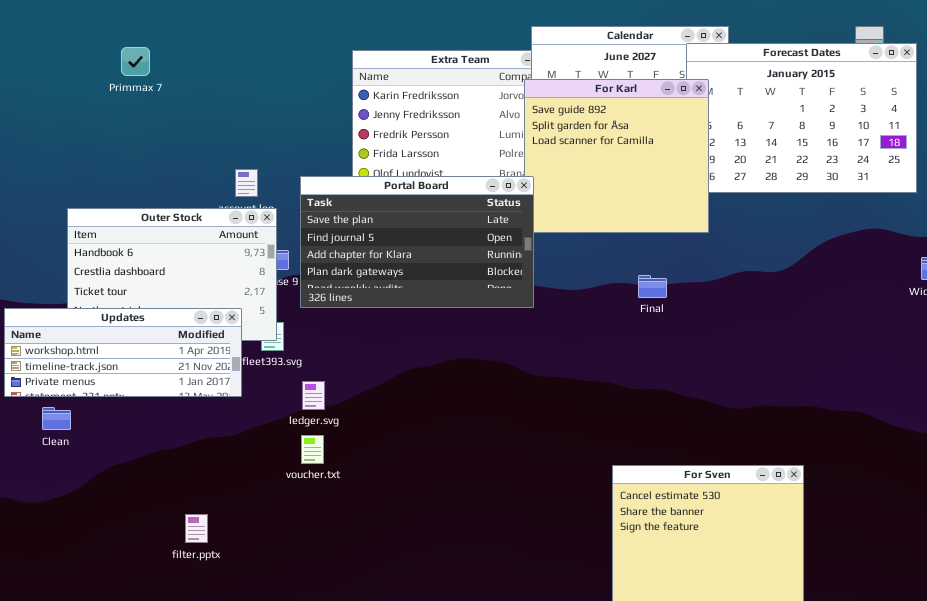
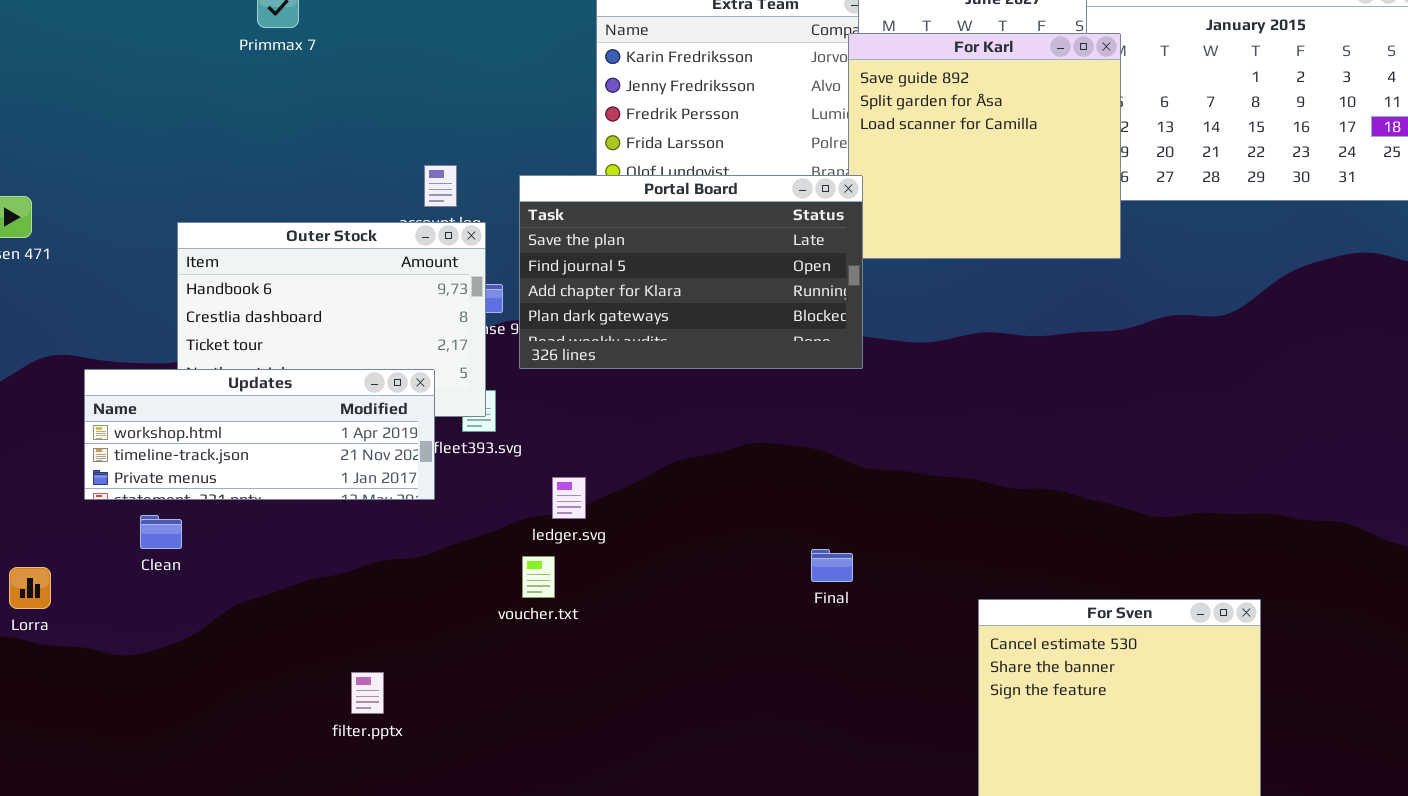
Final: [638,275,667,298] -> [811,549,853,582], moved
ledger.svg: [302,381,325,410] -> [552,477,586,519], moved

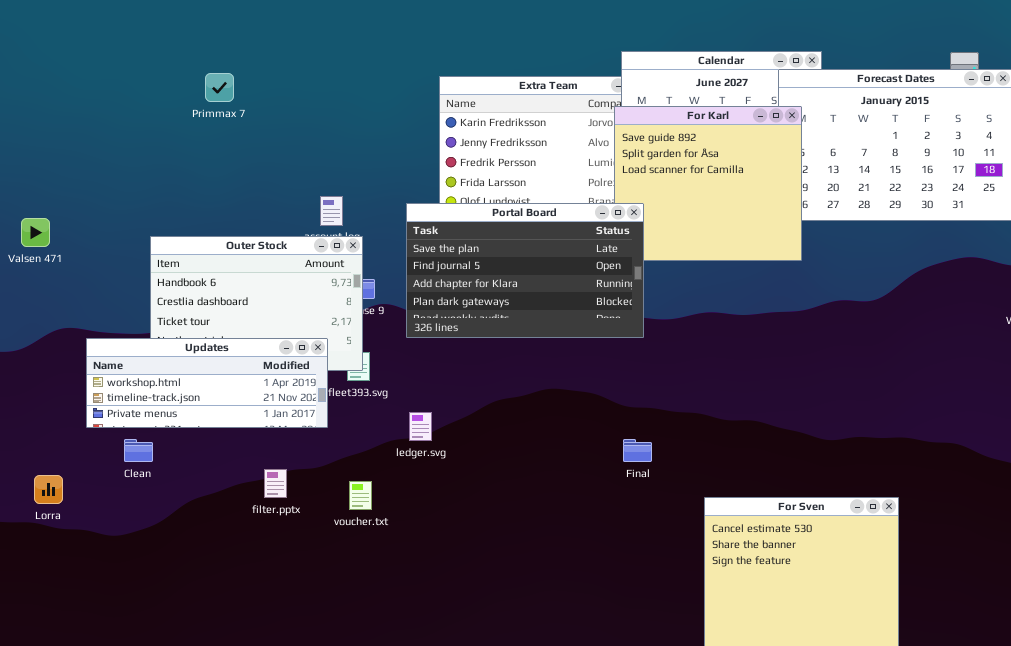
Portal Board: [519,175,863,369] -> [406,203,644,338], moved
Final: [811,549,853,582] -> [623,439,652,462], moved
voucher.txt: [522,556,555,598] -> [349,481,372,510], moved
filter.pptx: [351,672,384,714] -> [264,469,287,498], moved

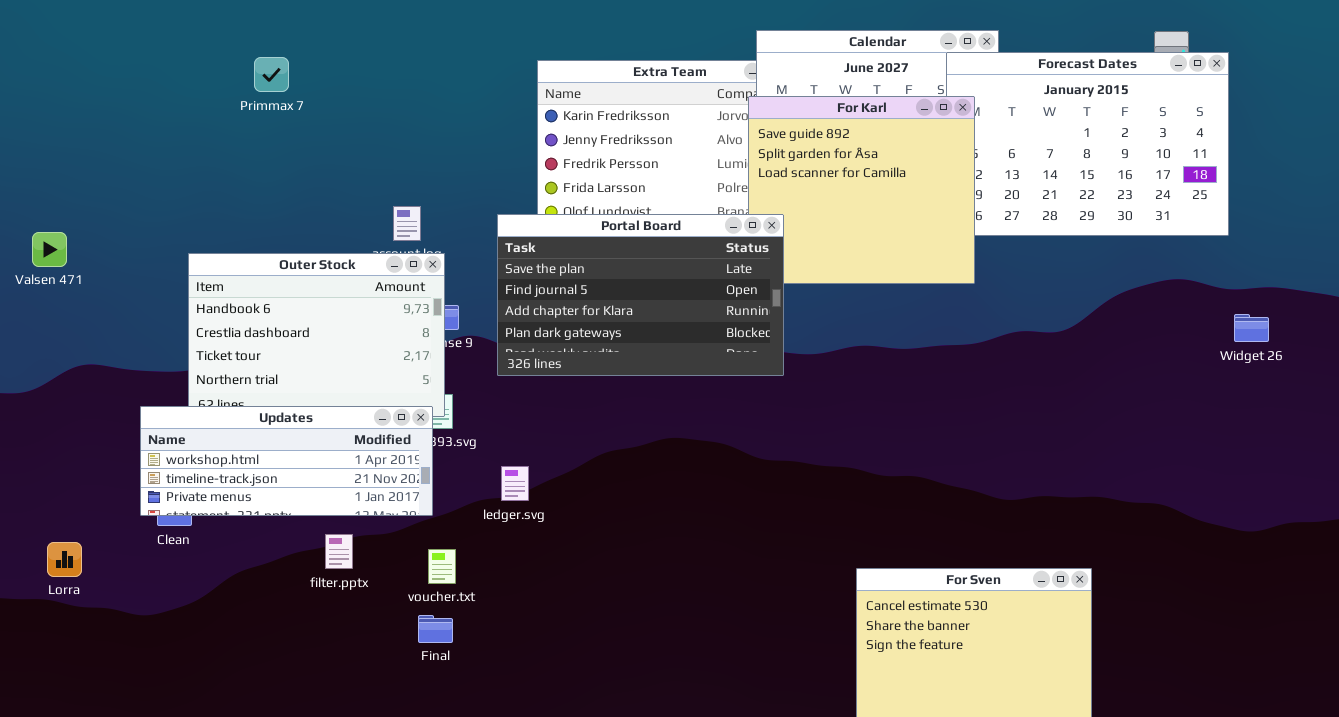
Updates: [86,338,328,428] -> [140,406,433,516], moved
Final: [623,439,652,462] -> [418,615,453,643], moved

